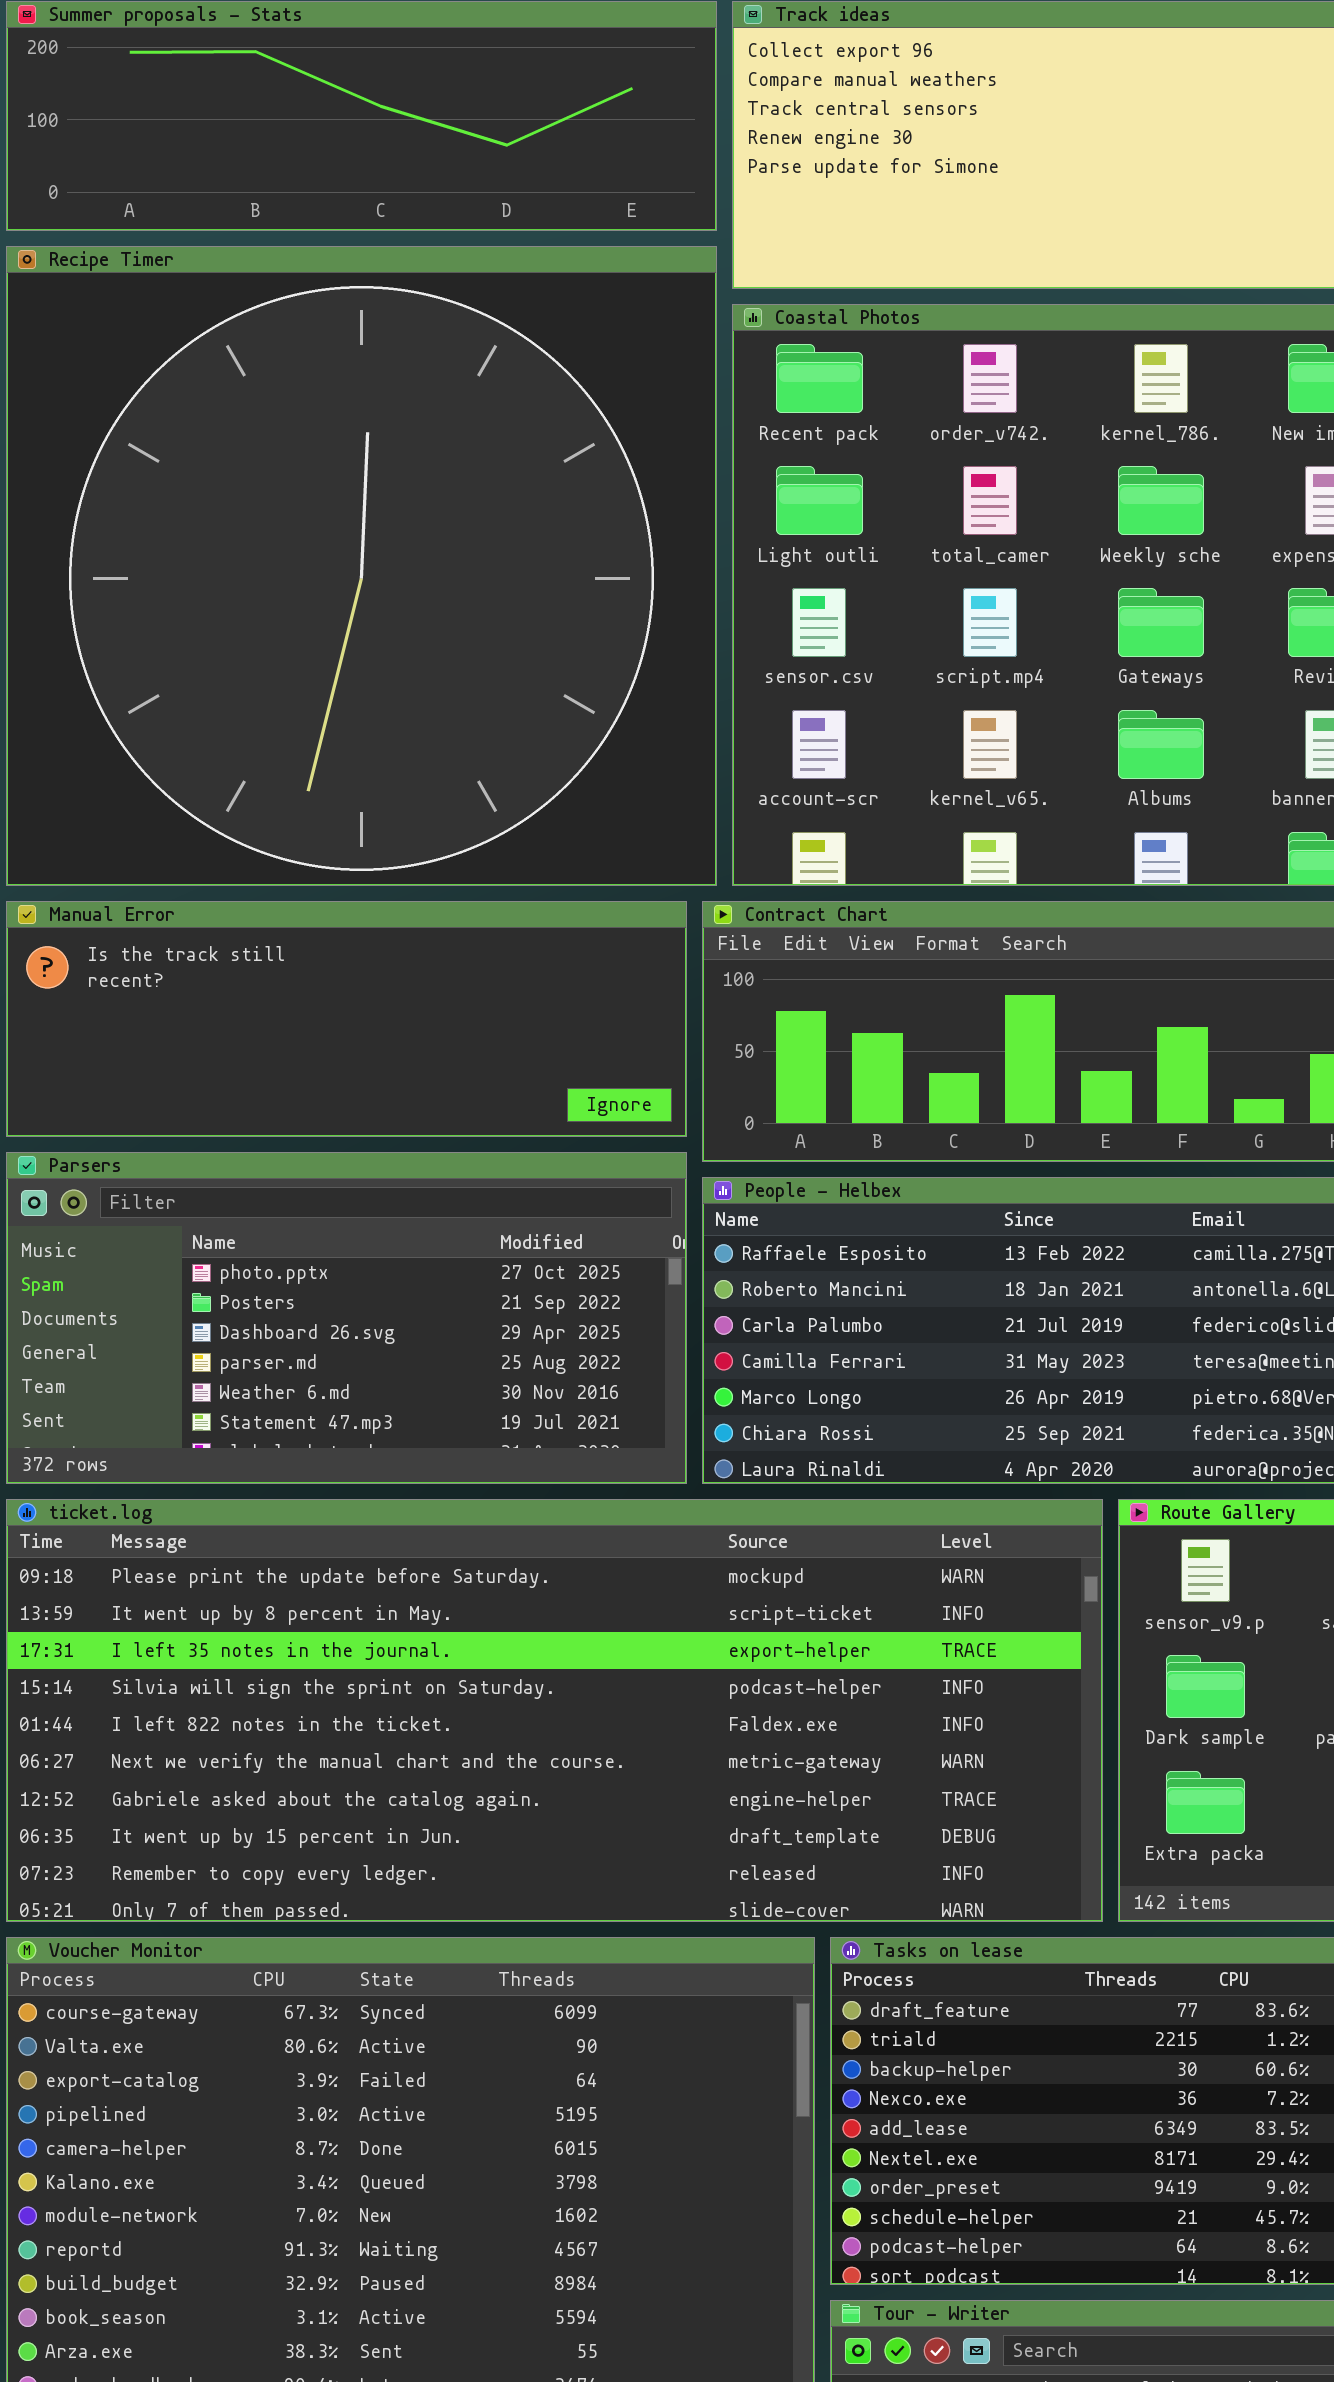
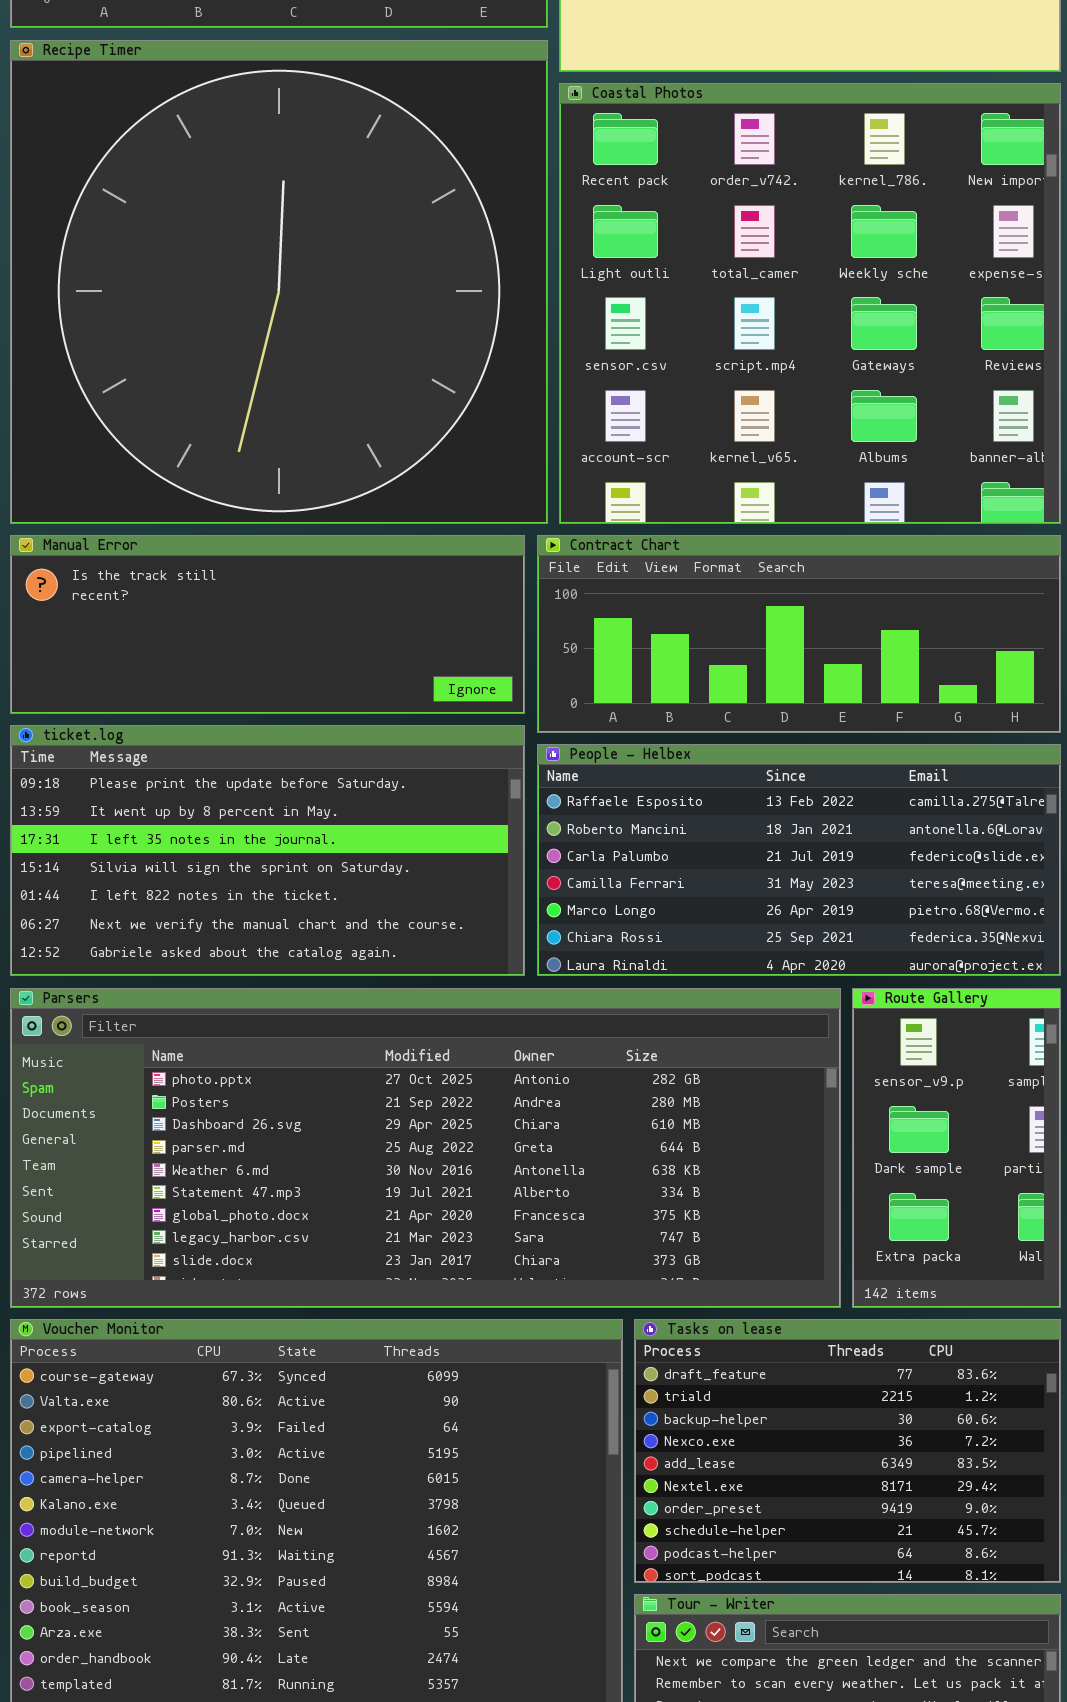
Parsers: [6,1152,687,1484] -> [10,988,841,1308], moved, resized
ticket.log: [6,1499,1103,1922] -> [10,725,525,976], moved, resized

